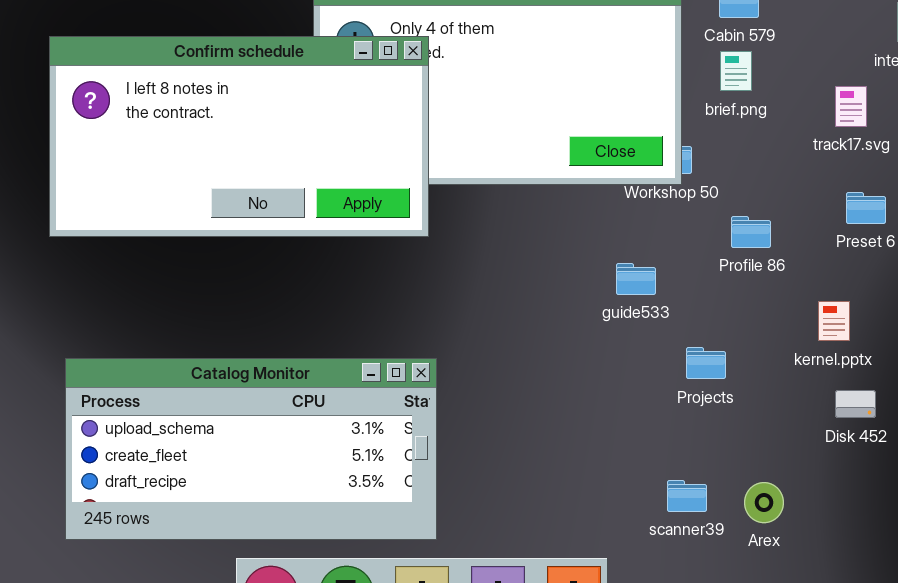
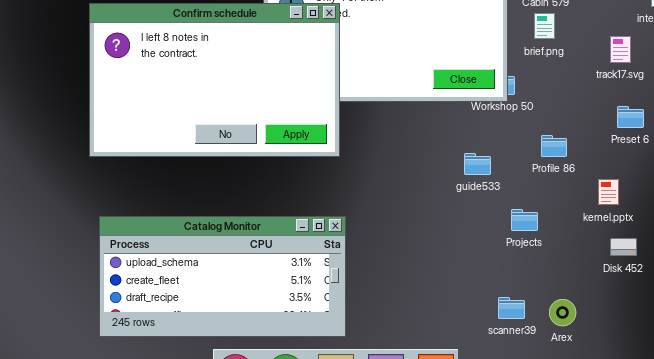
Confirm schedule: [49,36,429,237] -> [89,3,340,157], resized
Profile 86: [731,216,771,248] -> [541,135,567,157], moved

